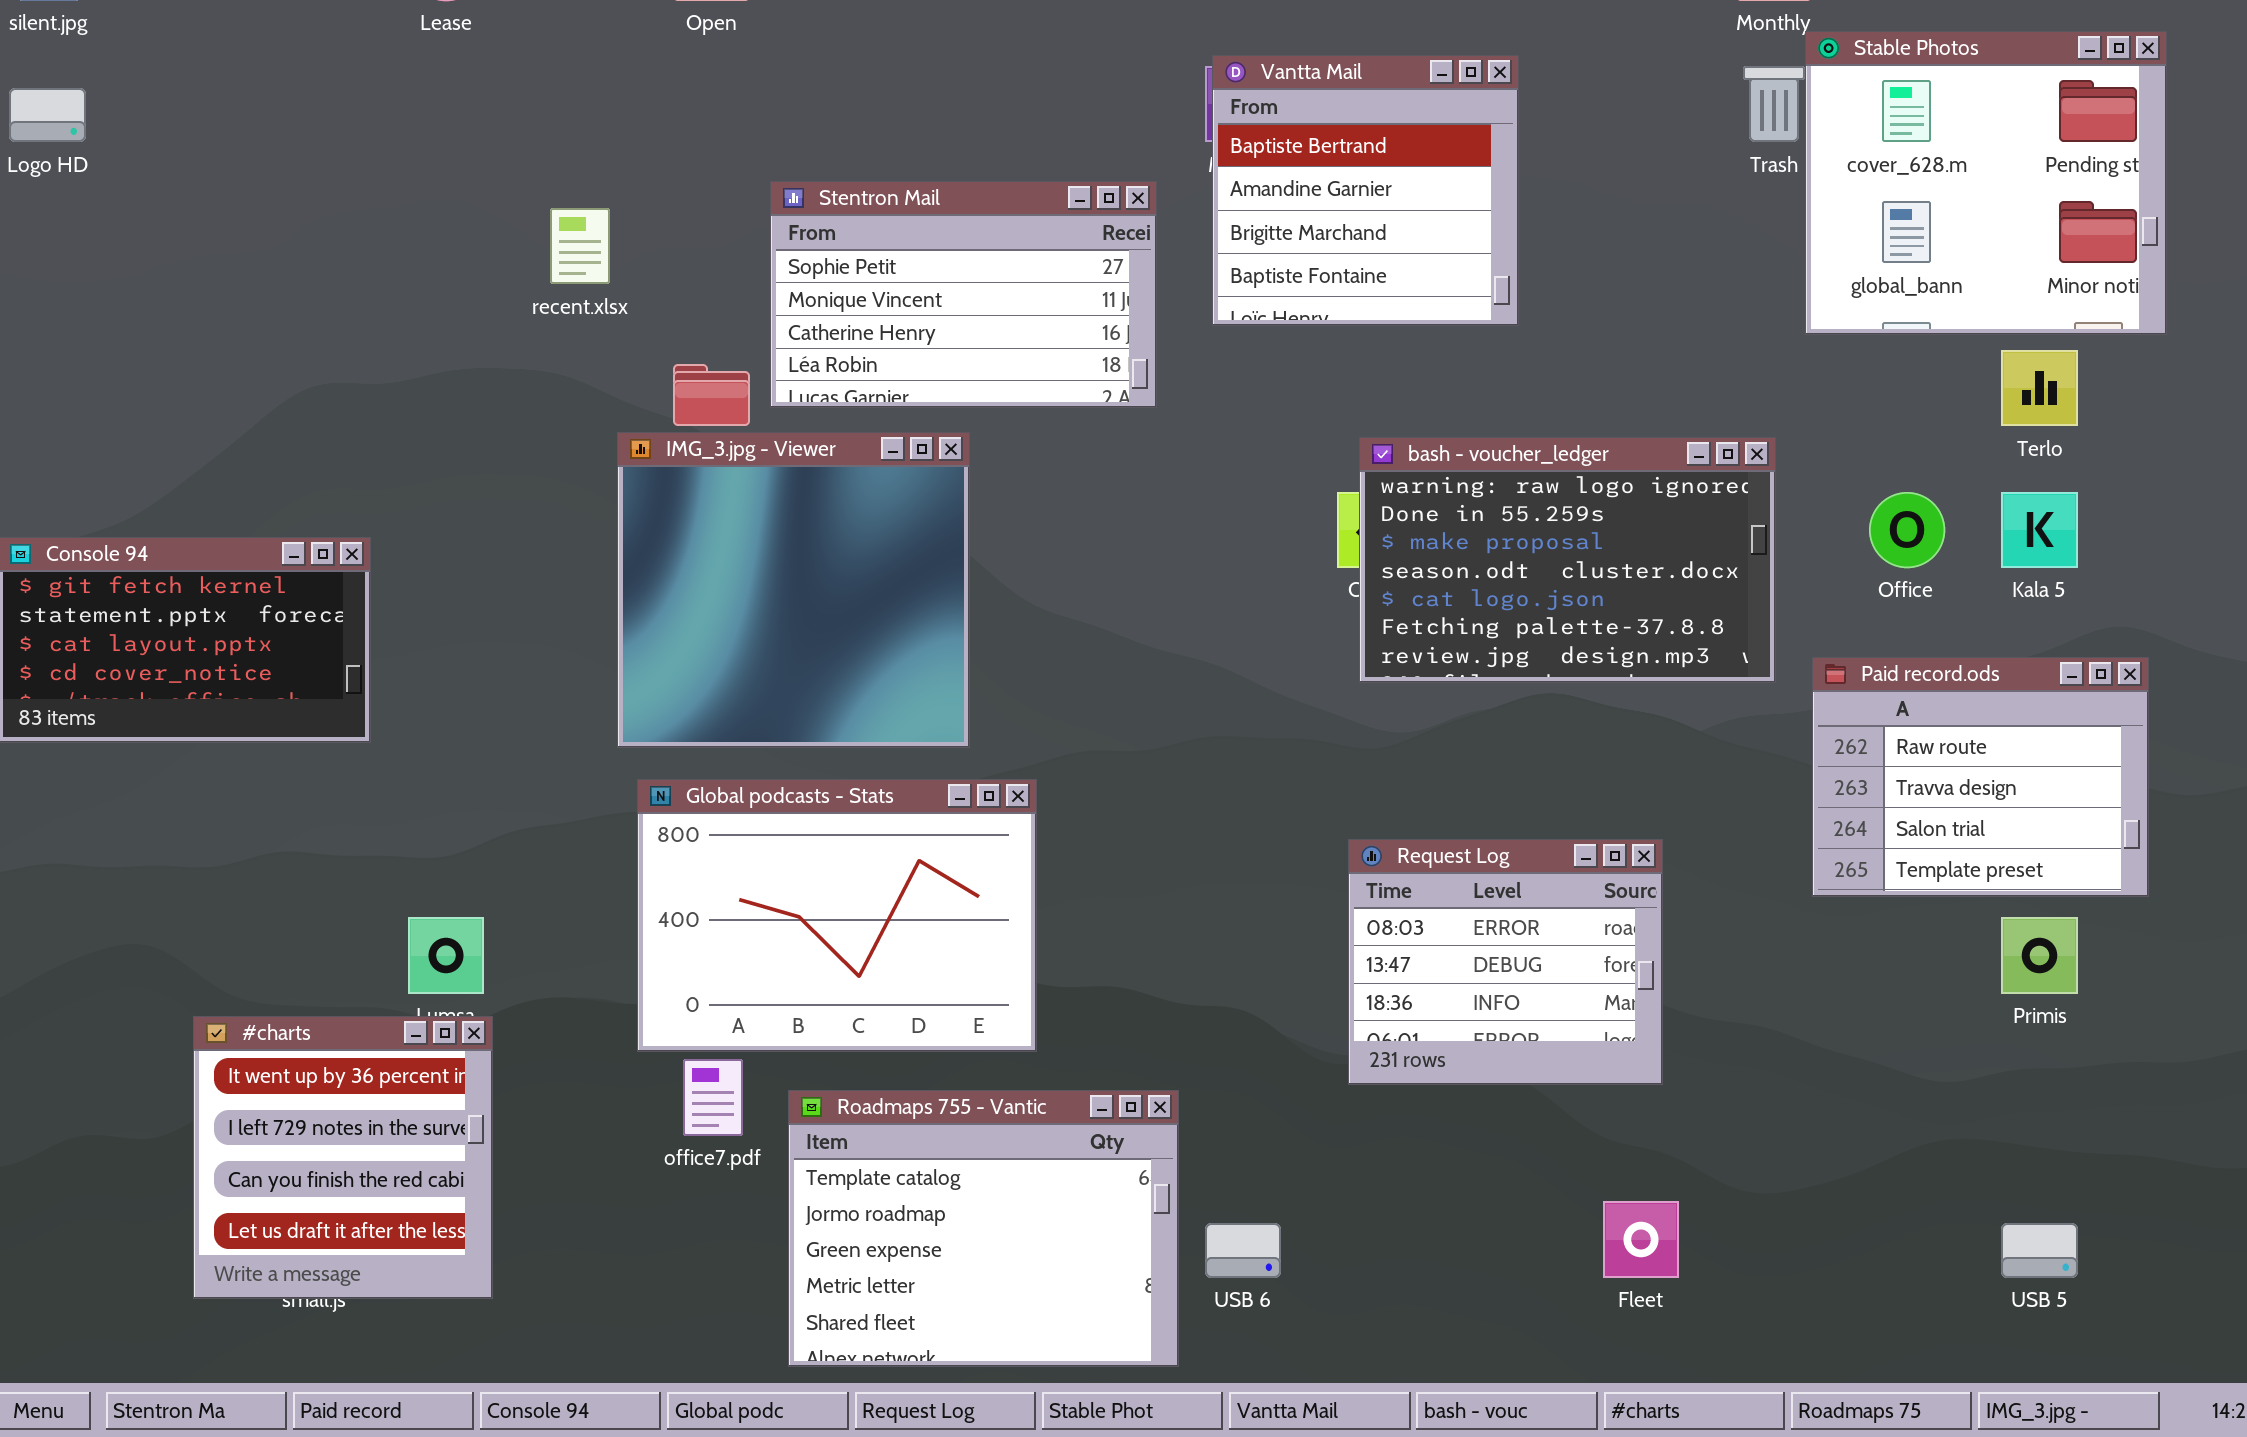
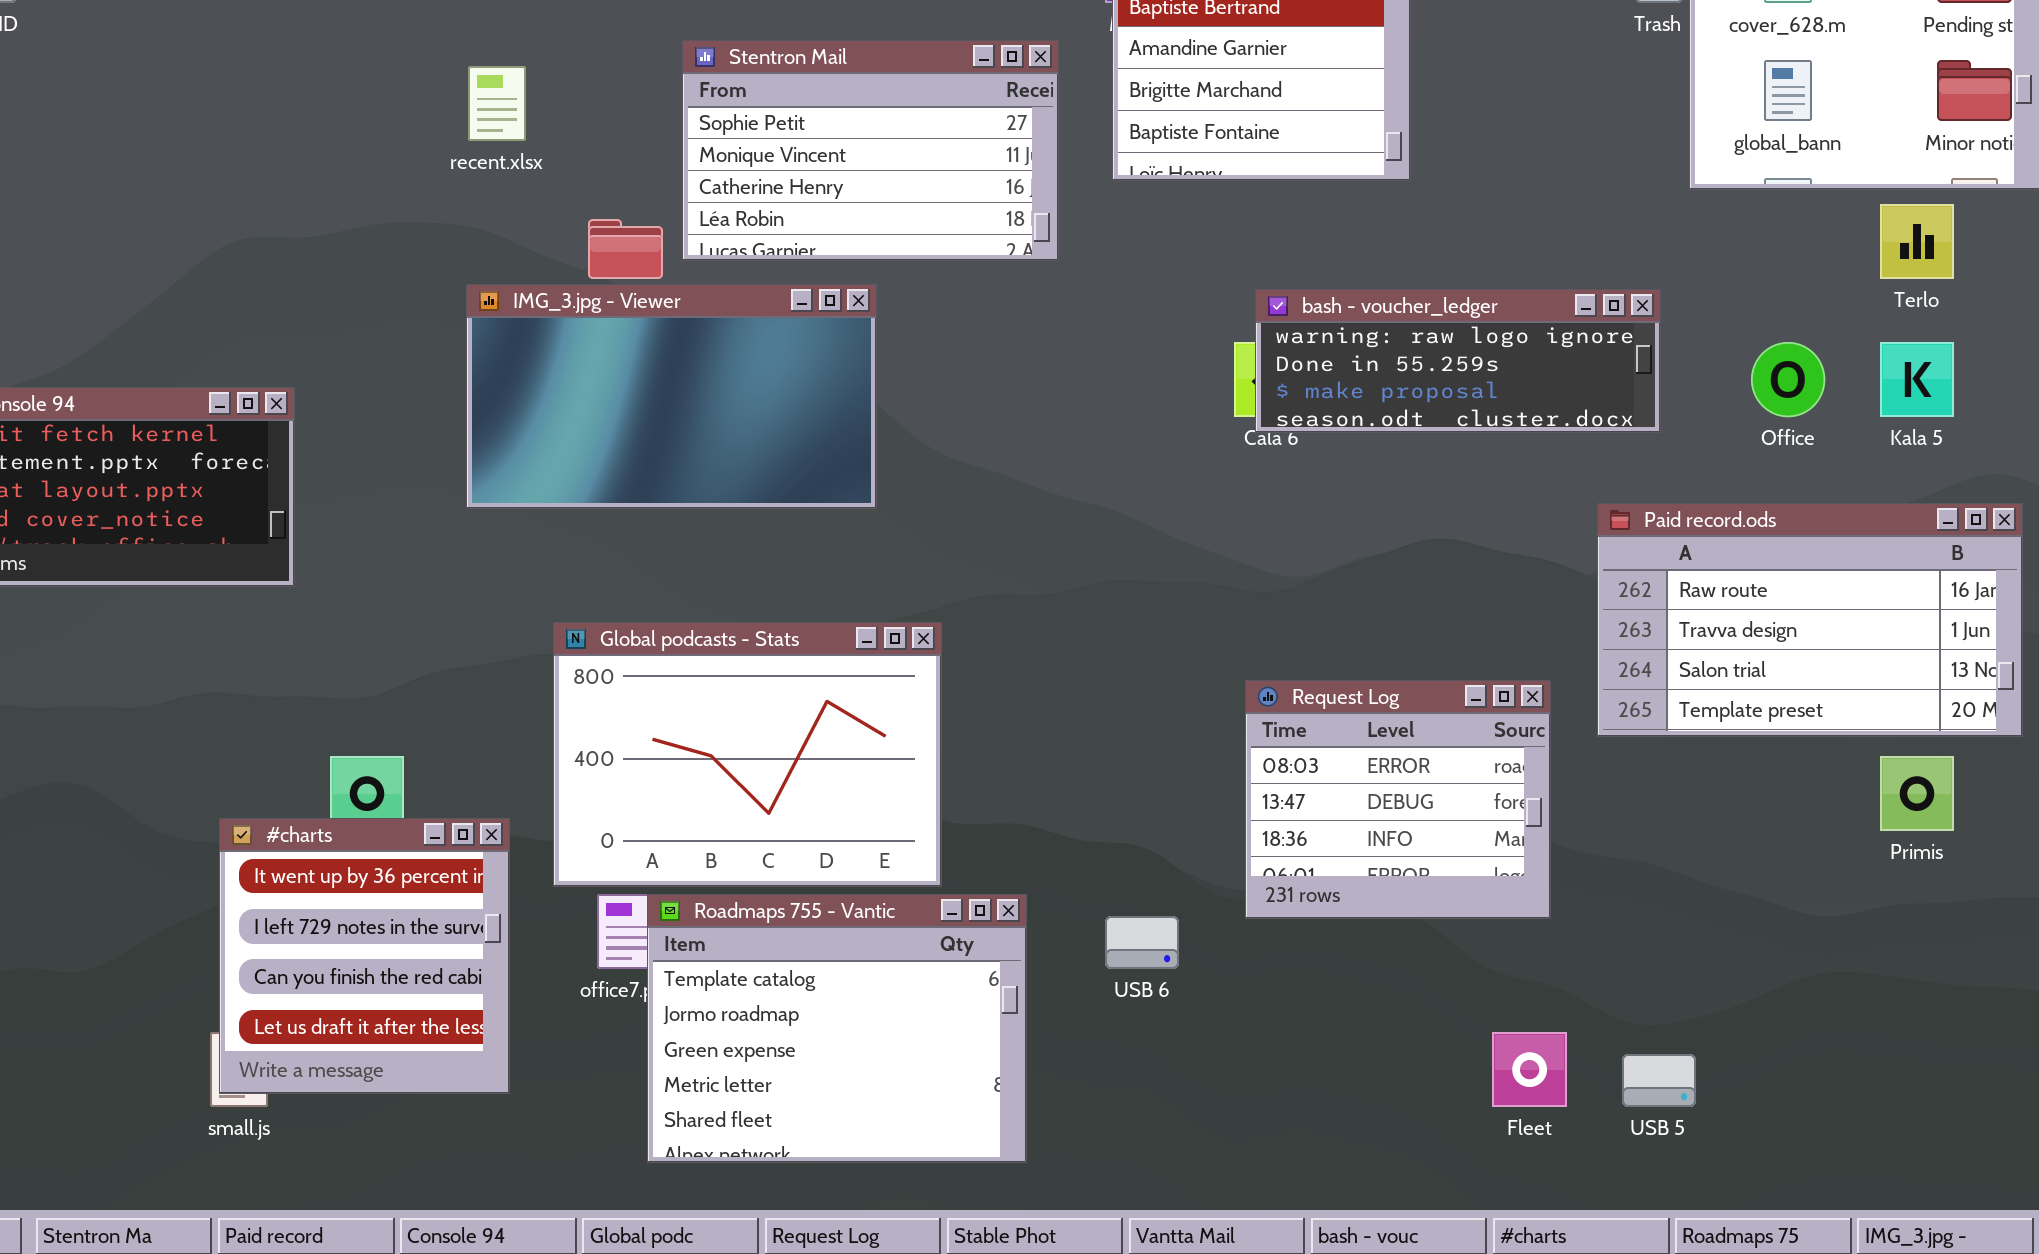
IMG_3.jpg - Viewer: [617,432,970,748] -> [466,284,877,509], resized
bash - voucher_ledger: [1359,437,1776,683] -> [1255,289,1661,433], resized
Paid record.ods: [1812,657,2149,897] -> [1597,503,2023,737], resized
#charts: [193,1016,493,1299] -> [219,818,510,1094], moved
Roadmaps 755 - Vantic: [788,1090,1179,1367] -> [647,894,1027,1163], moved
USB 6: [1205,1223,1281,1278] -> [1105,916,1179,969], moved
USB 5: [2001,1223,2078,1278] -> [1622,1054,1696,1107], moved

